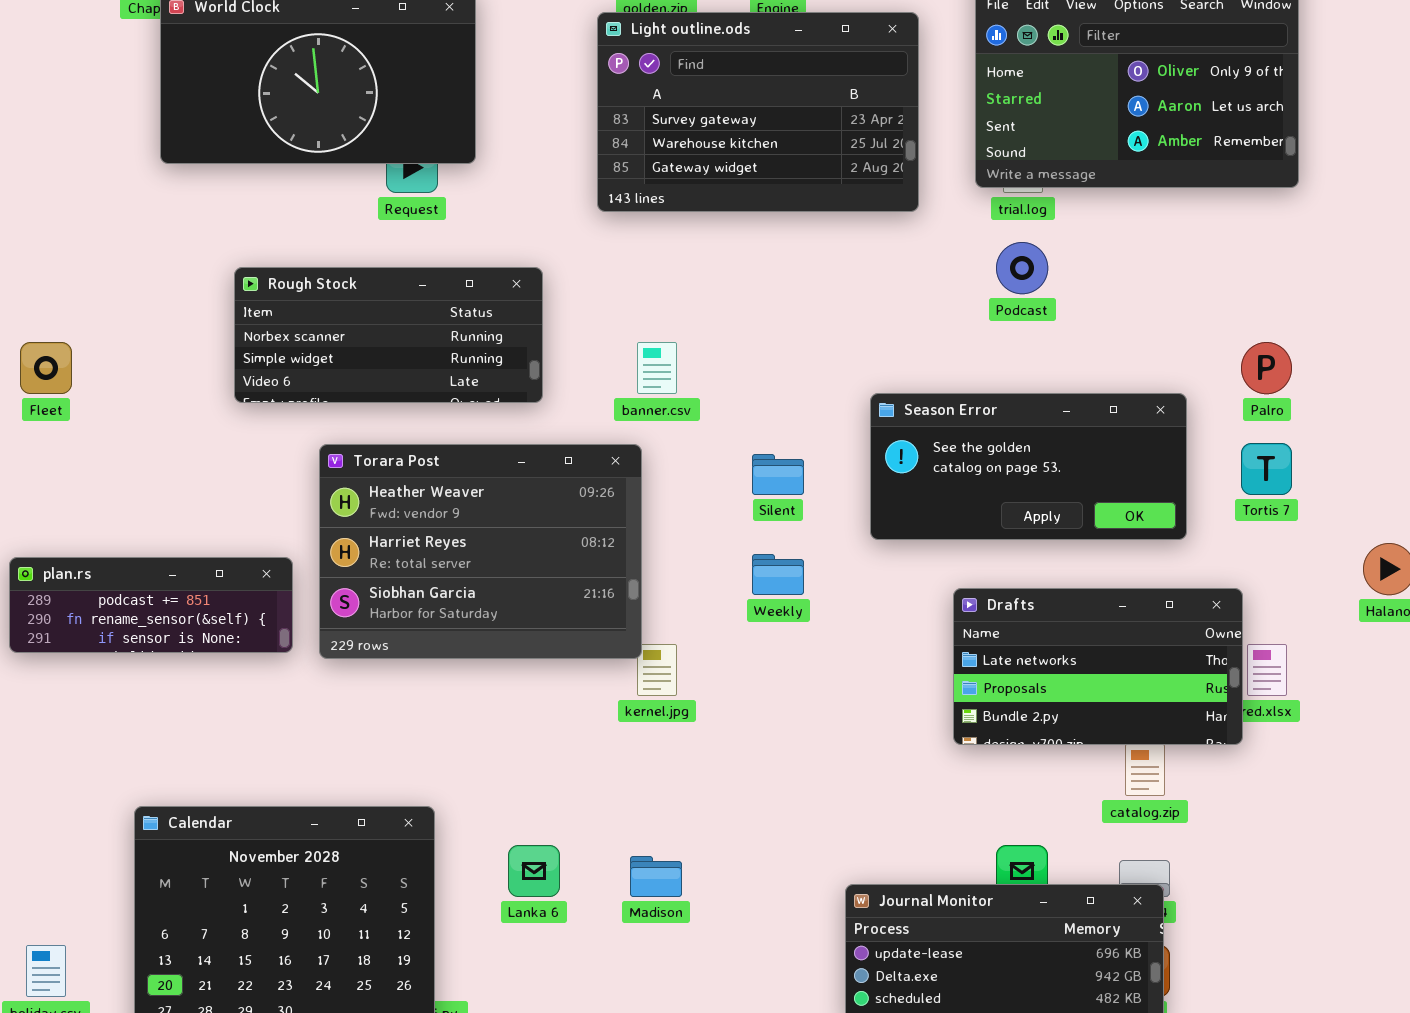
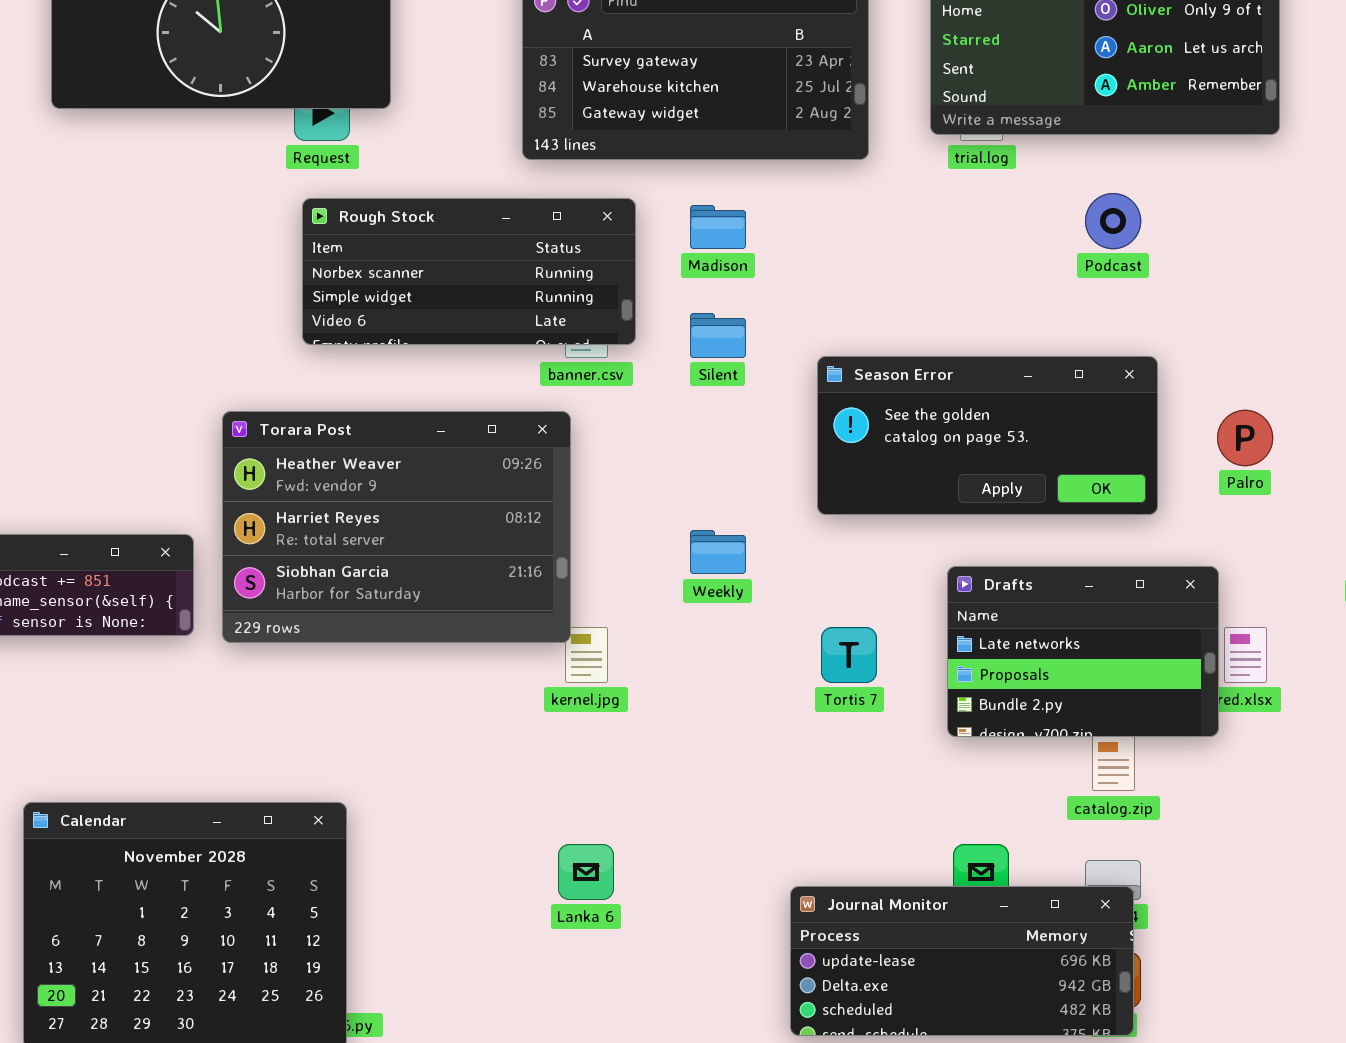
Podcast: [996,242,1048,294] -> [1085,193,1141,249], moved
Rough Stock: [234,267,543,403] -> [302,198,636,345], moved
Palro: [1241,342,1292,394] -> [1217,410,1273,466], moved
Tortis 7: [1241,443,1292,495] -> [821,627,877,683], moved
Silent: [752,454,804,495] -> [690,313,746,358], moved
Drafts: [953,588,1243,745] -> [947,566,1219,737], resized
Lanka 6: [508,845,560,897] -> [558,844,614,900], moved
Madison: [630,856,682,897] -> [690,205,746,249], moved

